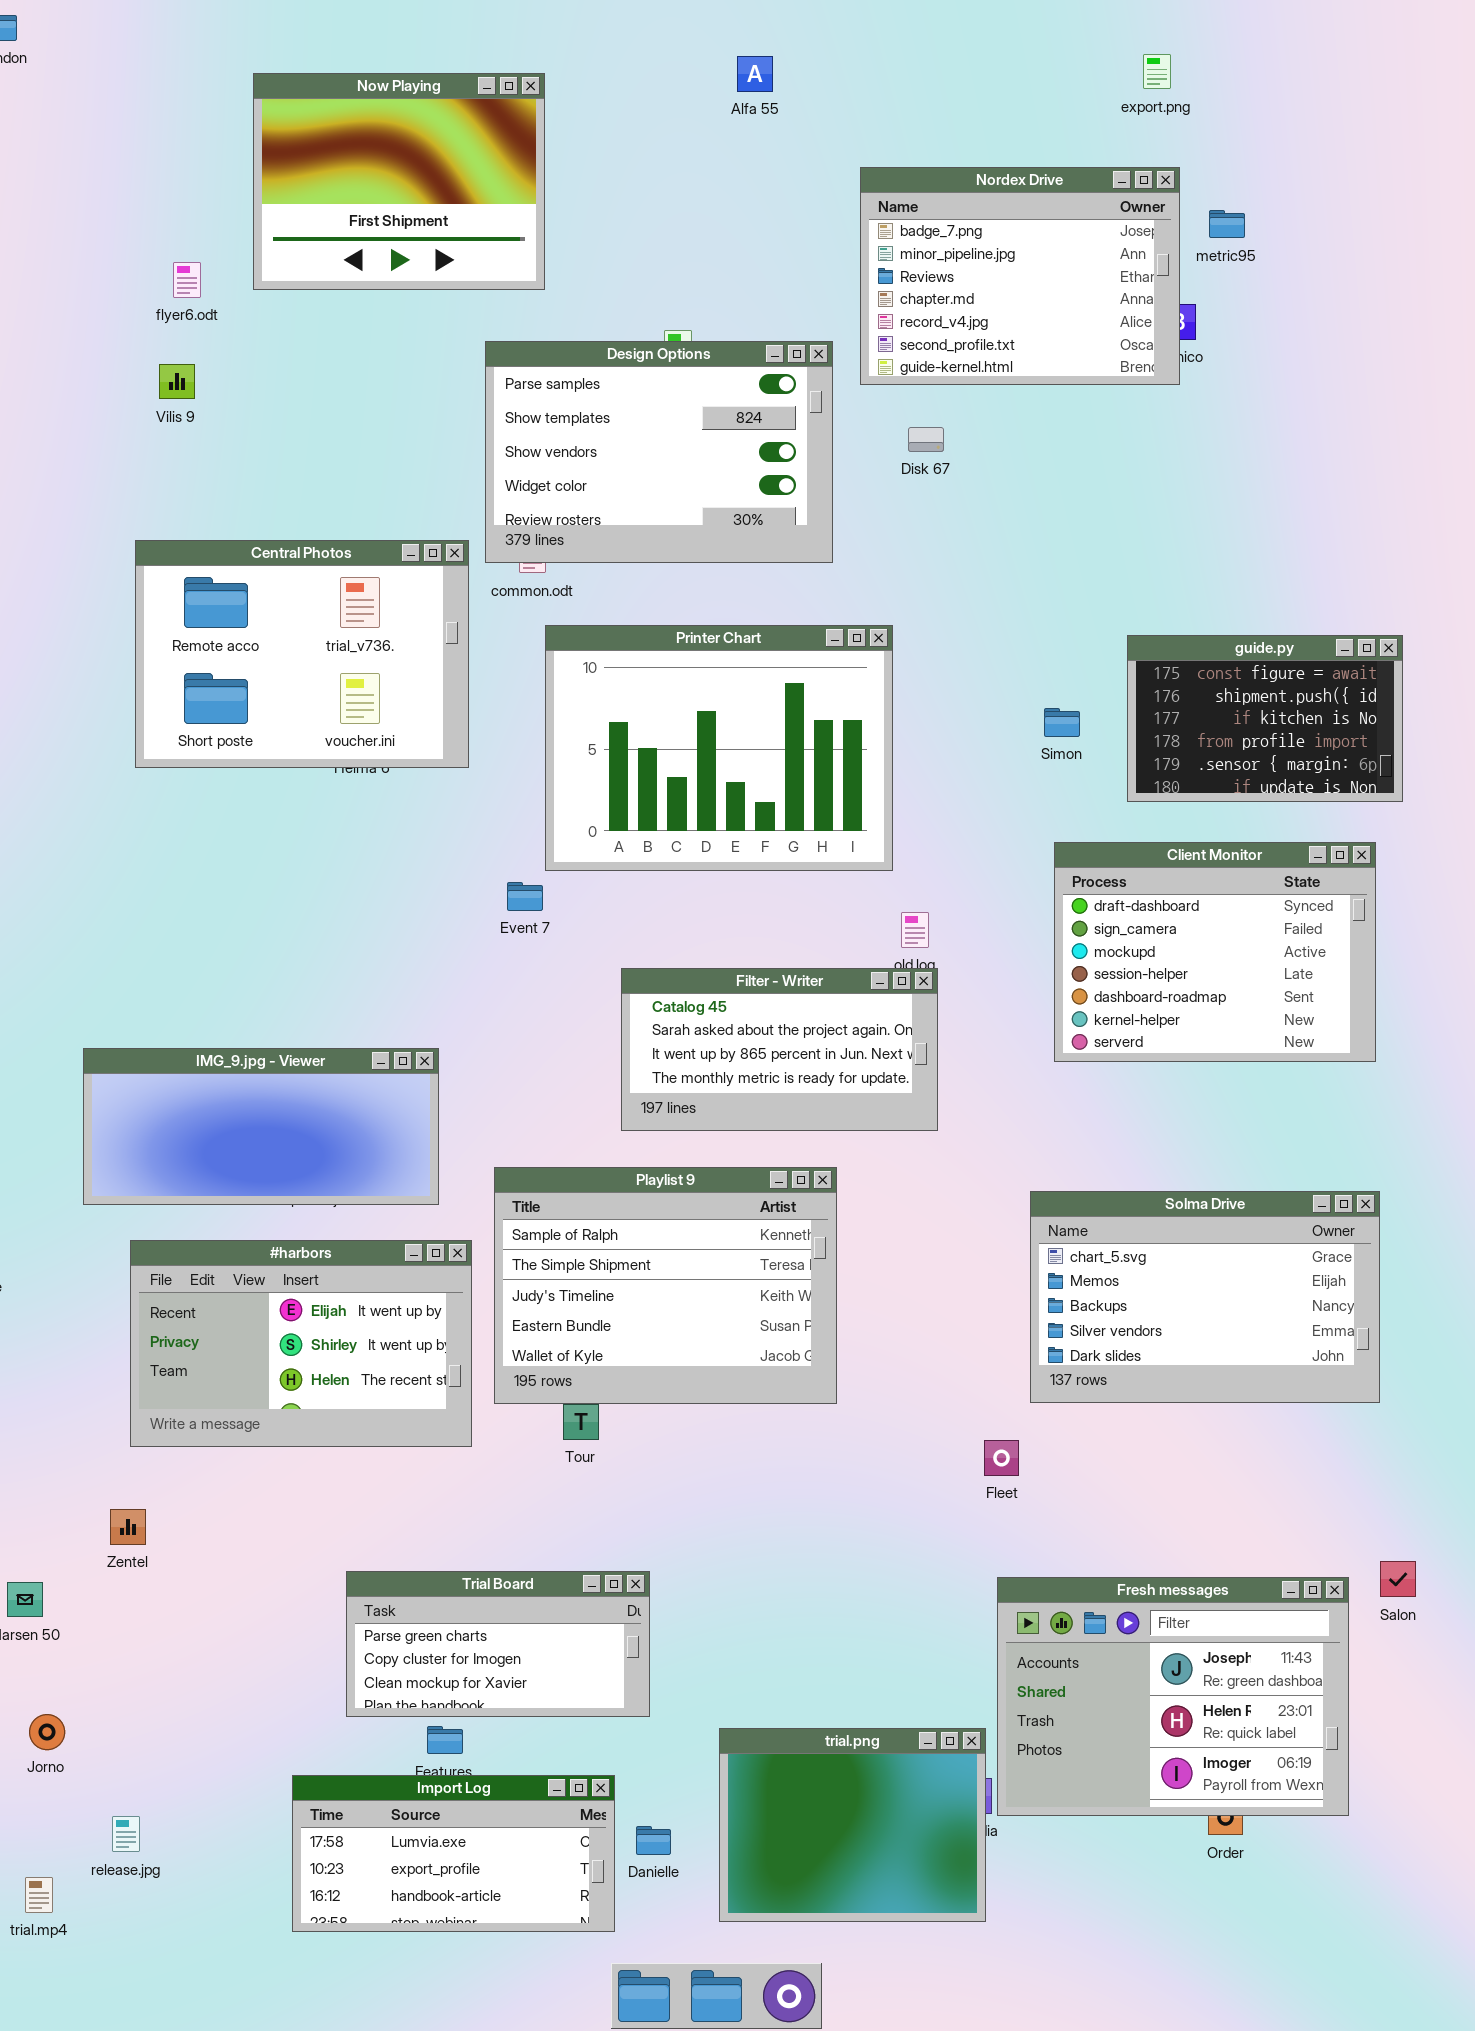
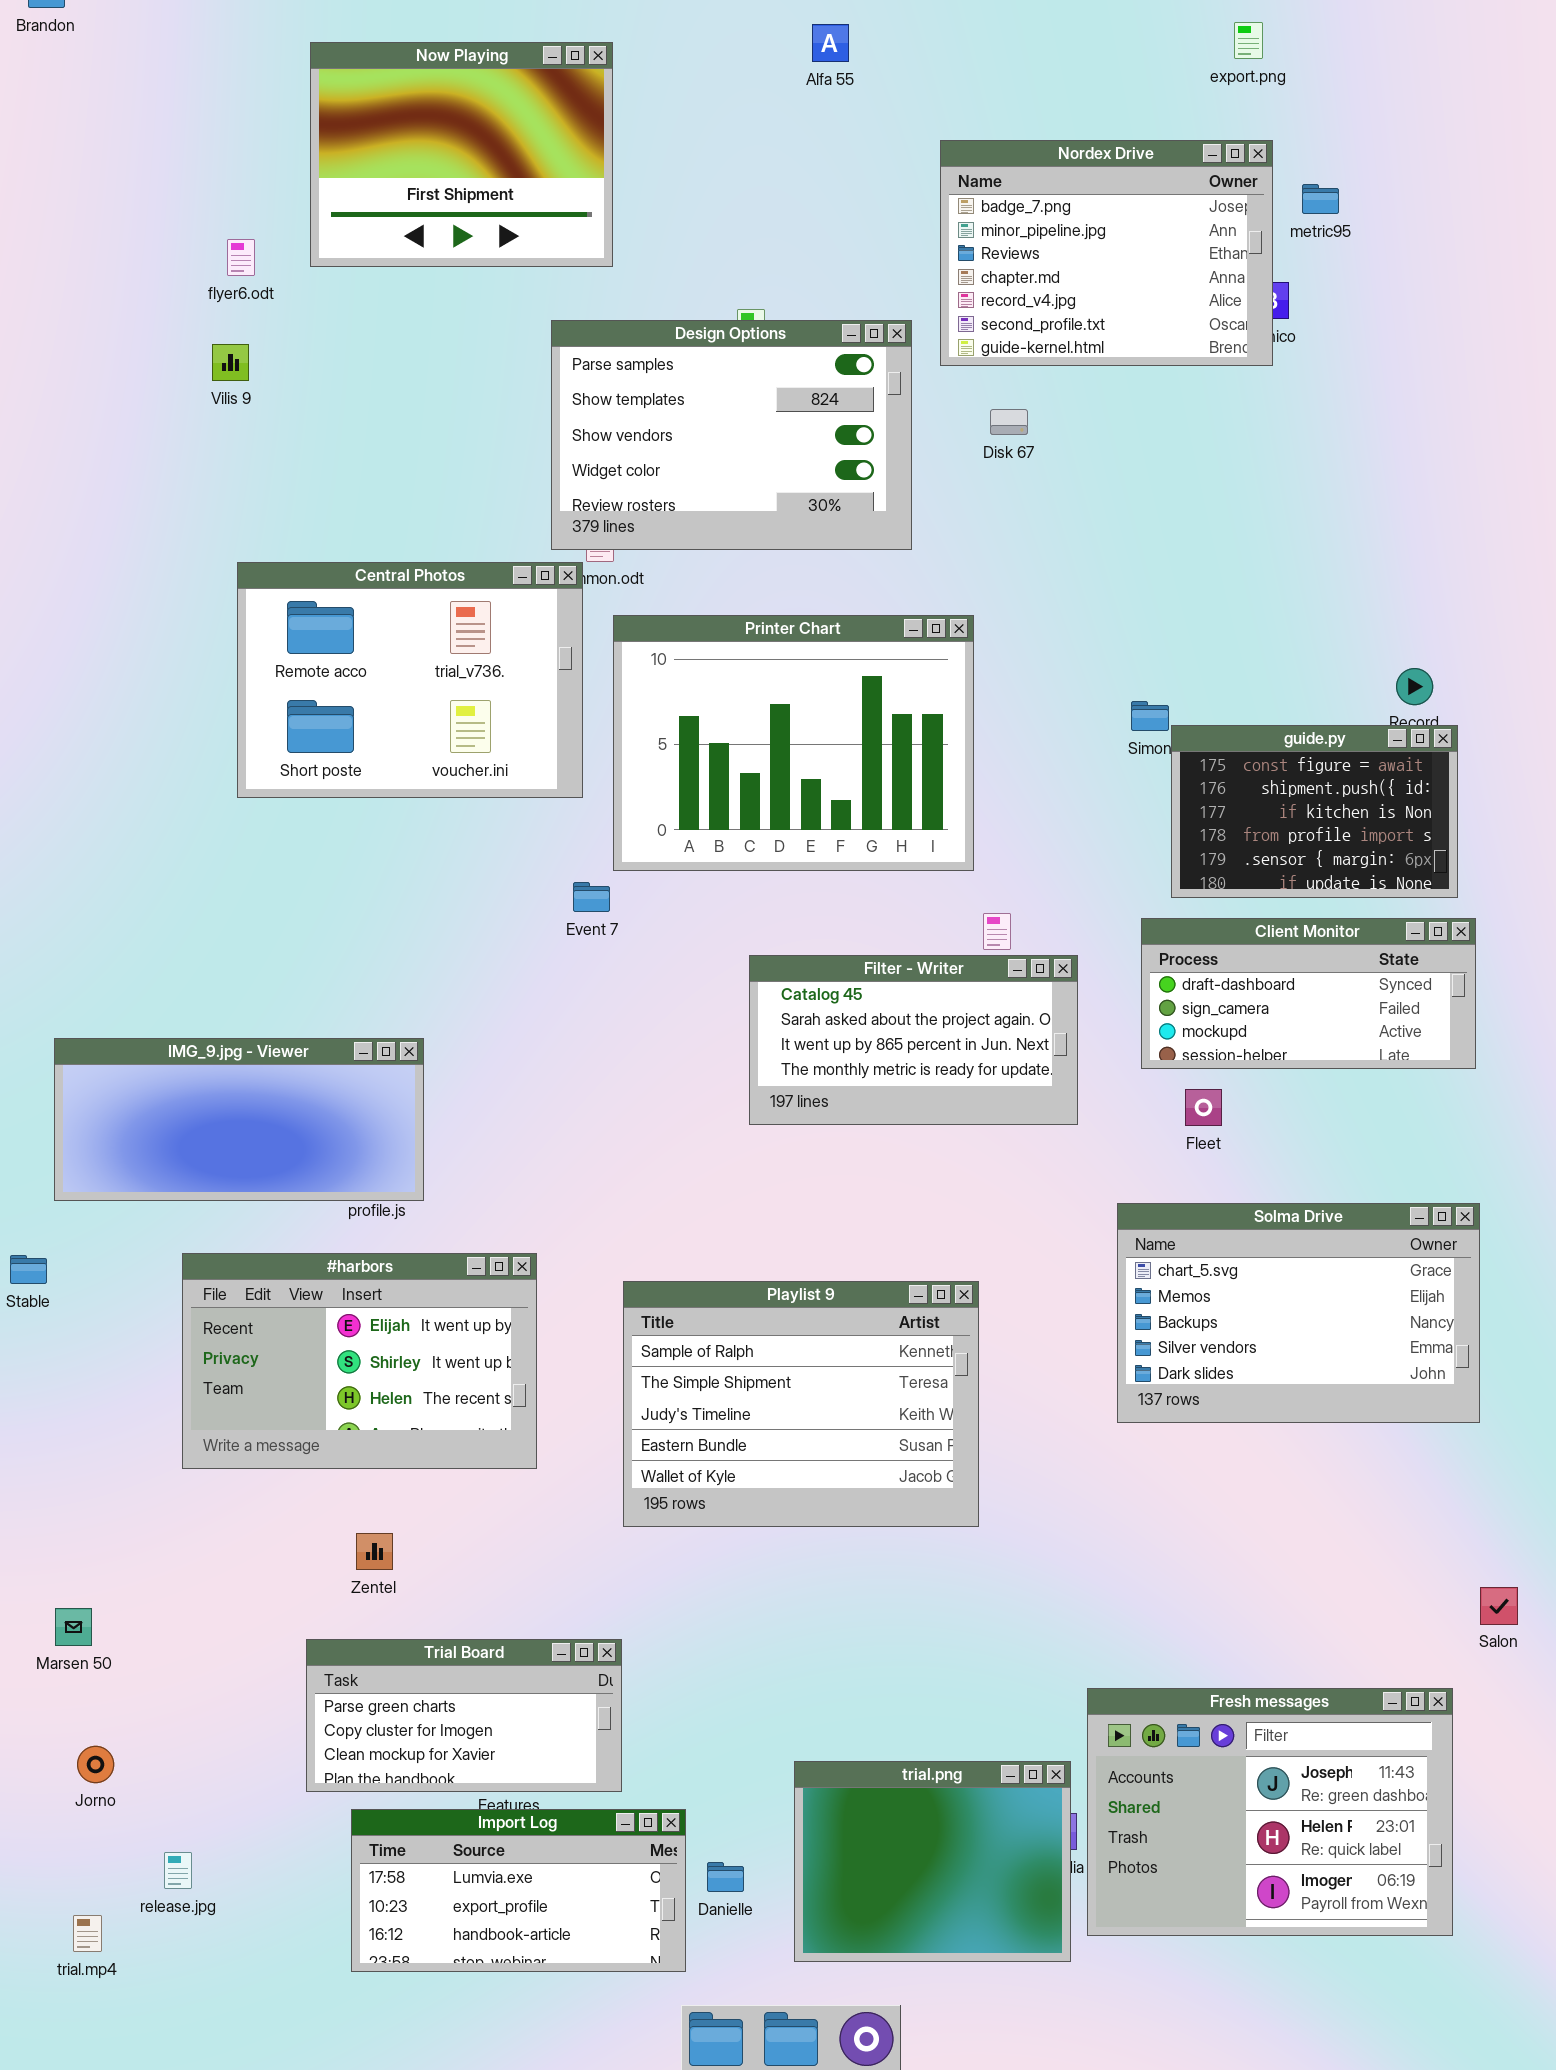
Central Photos: [135,540,469,768] -> [237,562,583,798], moved
guide.py: [1127,635,1403,802] -> [1171,725,1458,898], moved
Client Monitor: [1054,842,1376,1062] -> [1141,918,1476,1069], resized
Filter - Writer: [621,968,938,1131] -> [749,955,1078,1125], moved
IMG_9.jpg - Viewer: [83,1048,439,1205] -> [54,1038,424,1201], moved
Playlist 9: [494,1167,837,1404] -> [623,1281,979,1527], moved
Fleet: [984,1440,1019,1476] -> [1185,1089,1222,1126], moved
Zentel: [110,1509,146,1545] -> [356,1533,393,1570], moved
Trial Board: [346,1571,650,1717] -> [306,1639,622,1792], moved
Fresh messages: [997,1577,1349,1816] -> [1087,1688,1453,1936], moved

